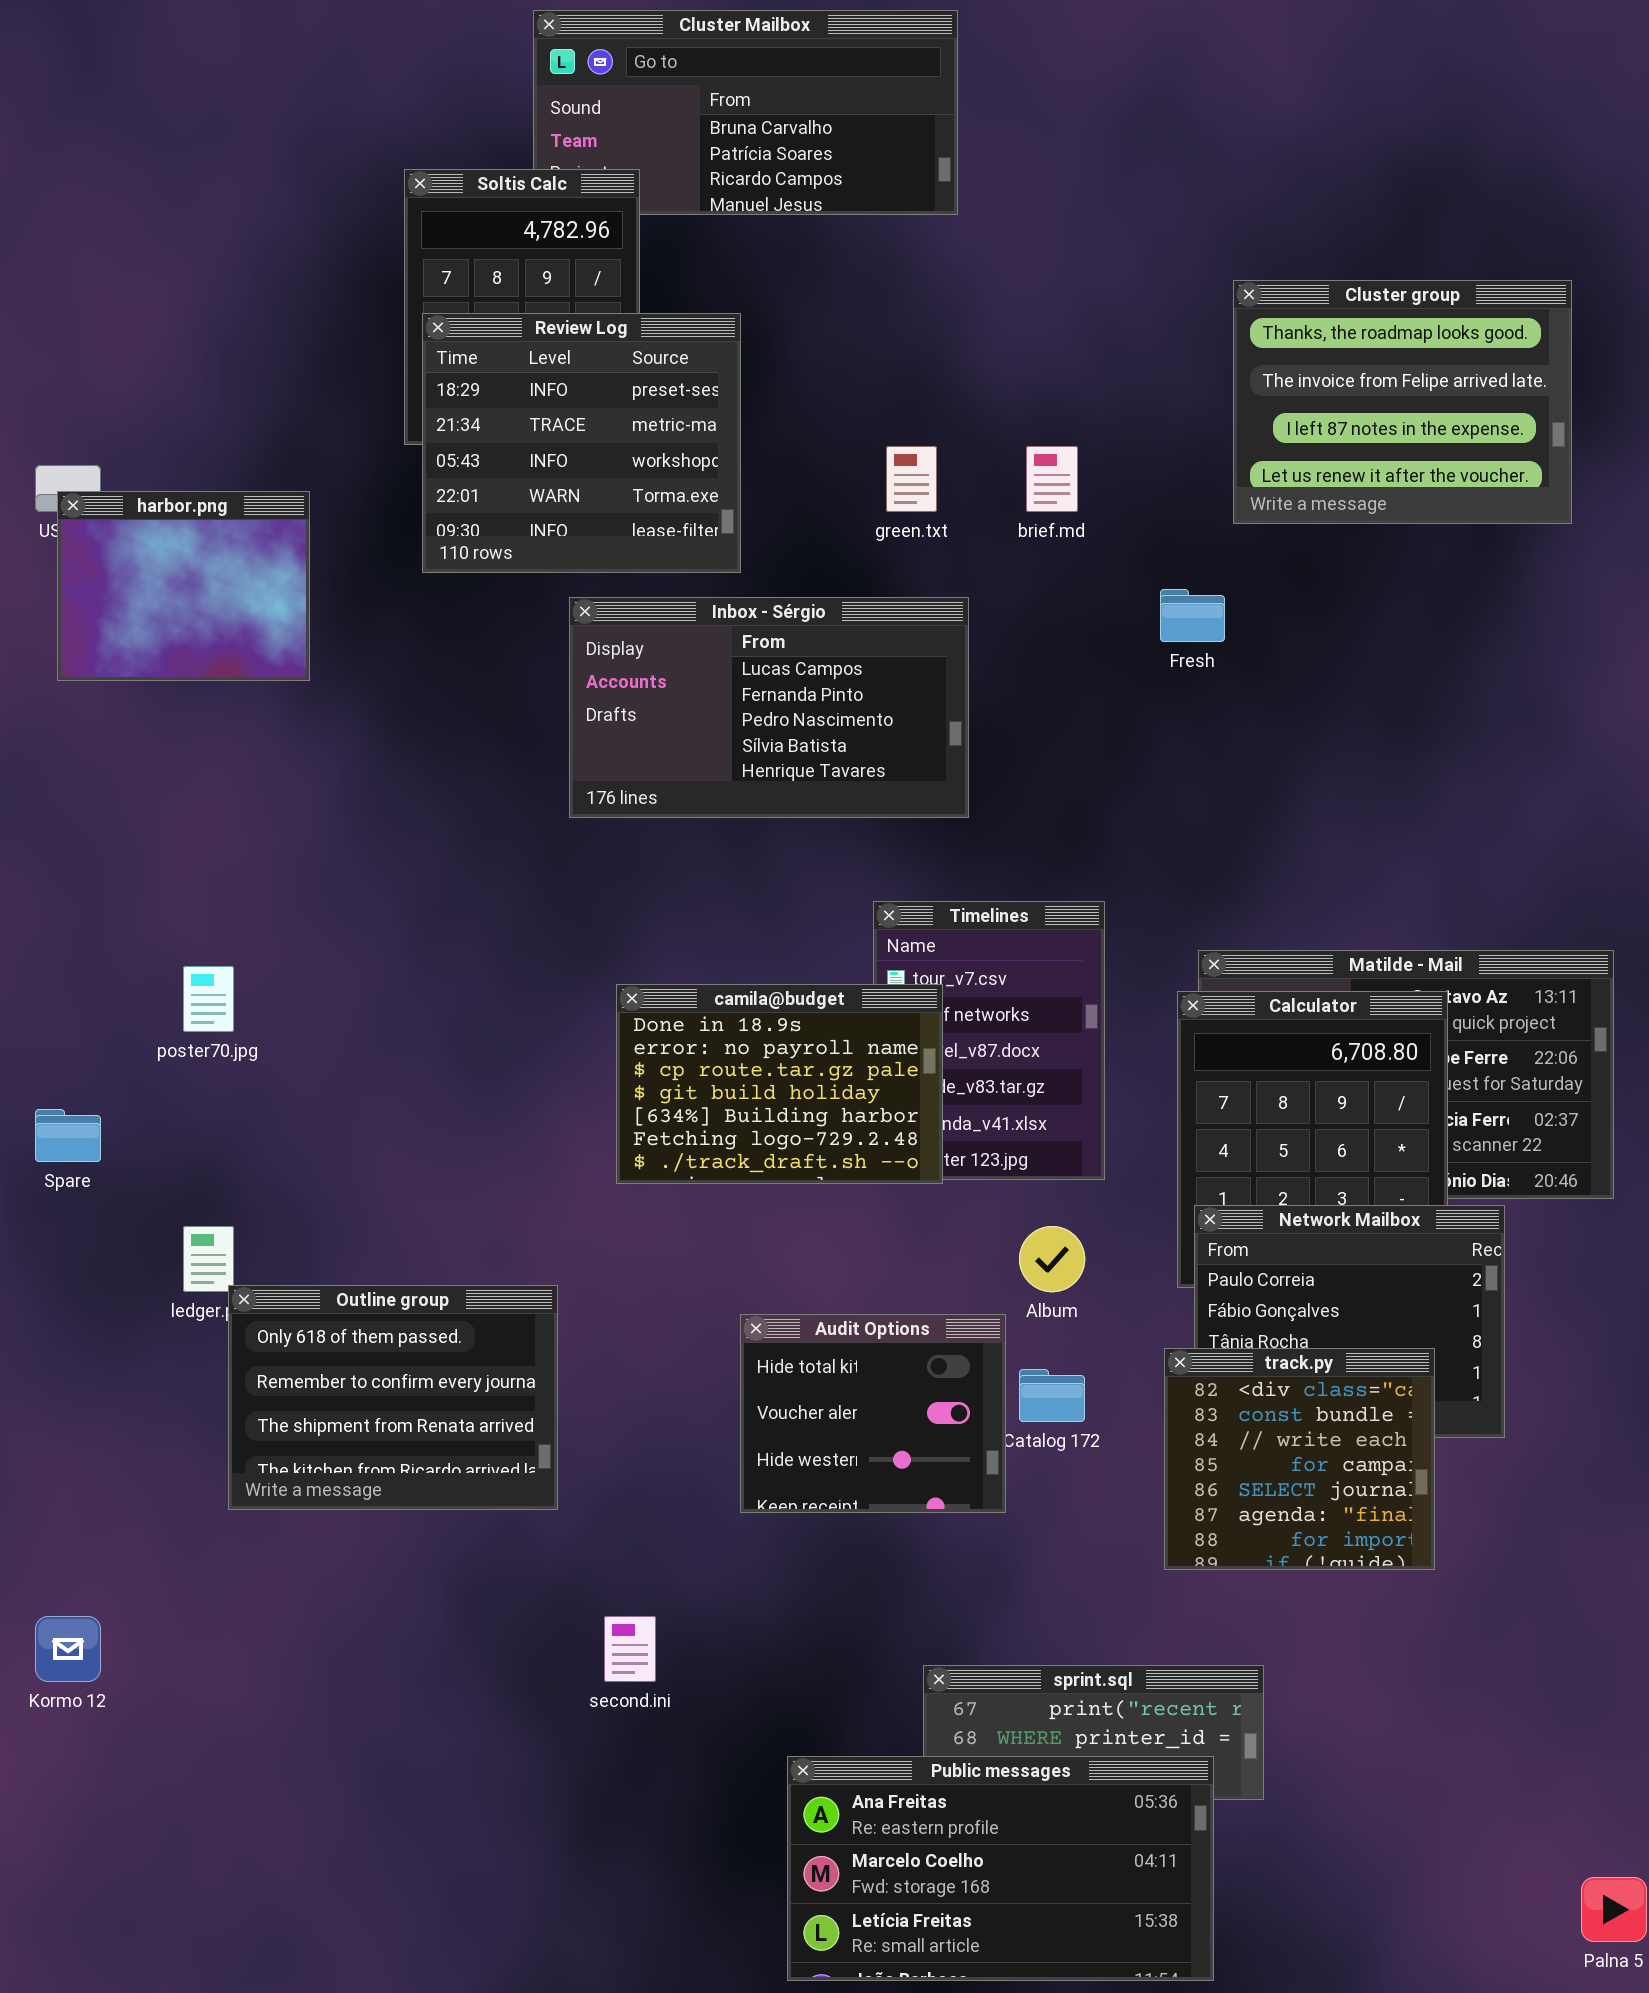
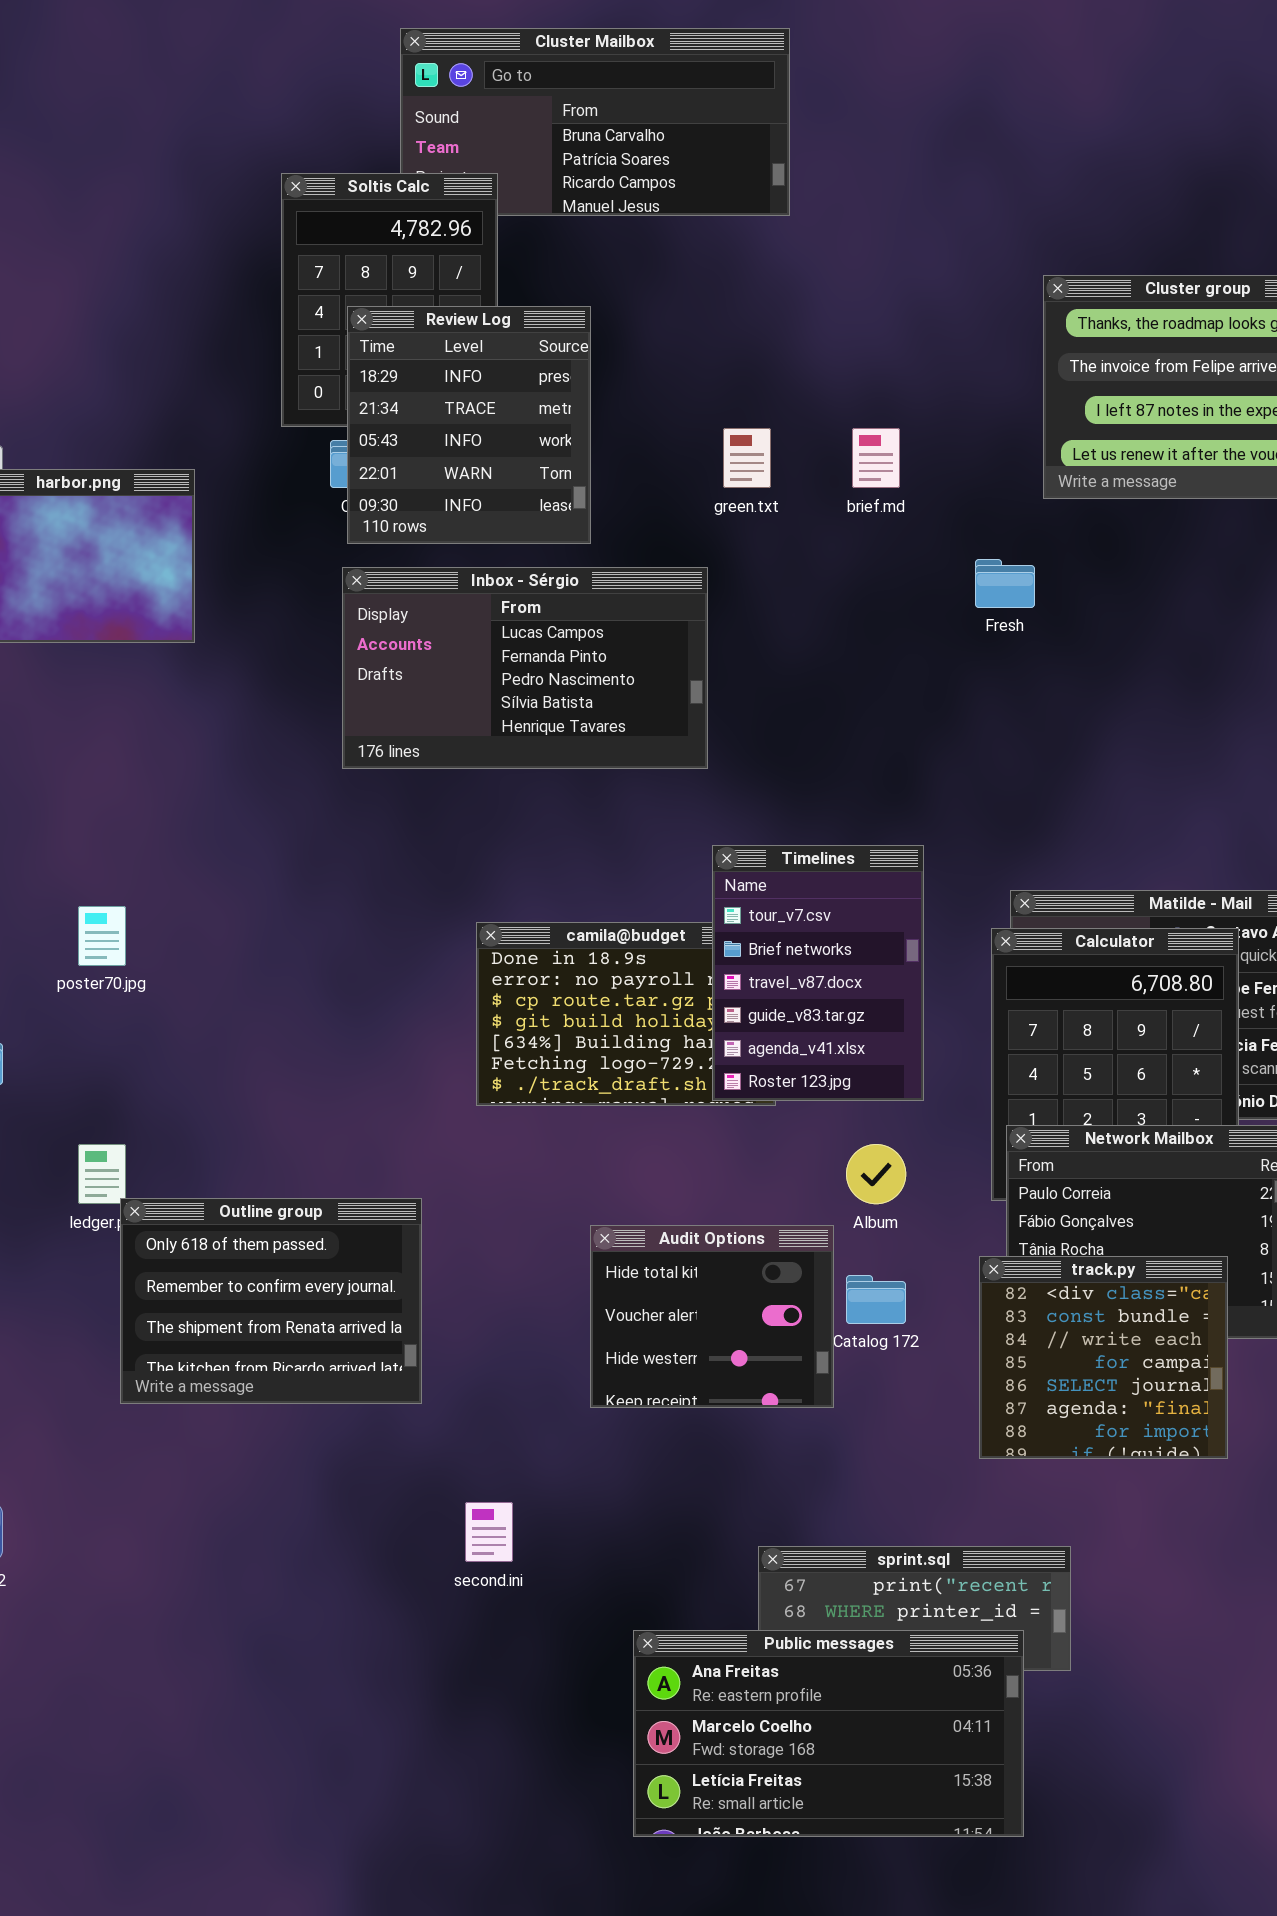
Review Log: [422,313,741,573] -> [347,306,591,544], resized
Inbox - Sérgio: [569,597,969,818] -> [342,567,708,769], moved
Timelines: [873,901,1105,1180] -> [712,845,924,1101], raised

